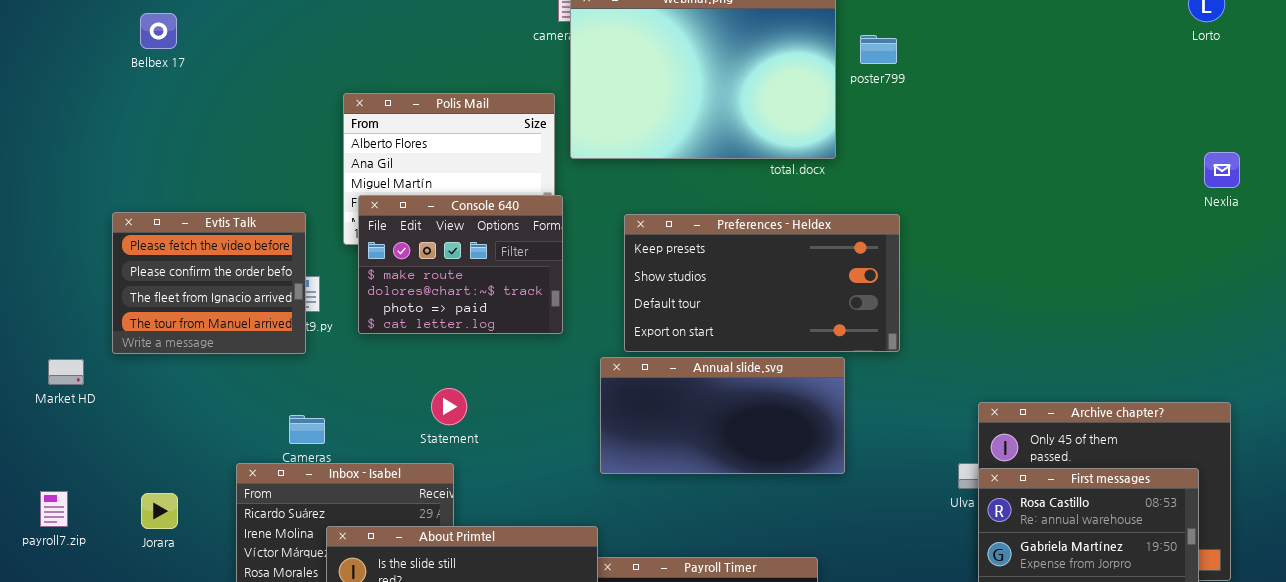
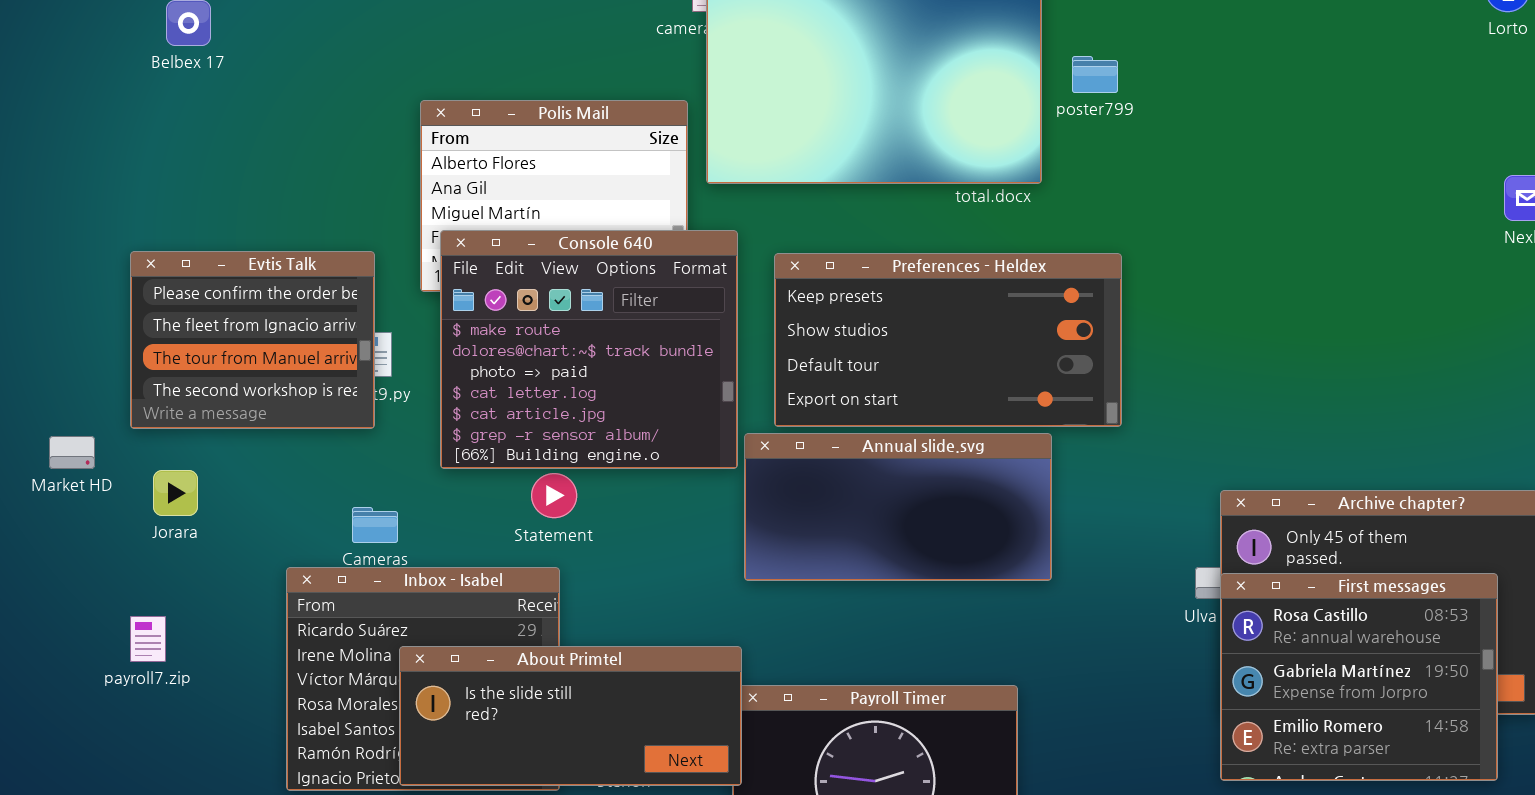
poster799: [860,35,897,64] -> [1072,56,1118,93], moved
Console 640: [358,195,563,334] -> [440,230,738,469], resized
Evtis Talk: [112,212,306,354] -> [130,251,375,429], scrolled down 1 row
payroll7.zip: [40,491,68,527] -> [130,616,166,662], moved
Jorara: [141,493,178,529] -> [153,470,198,516], moved

